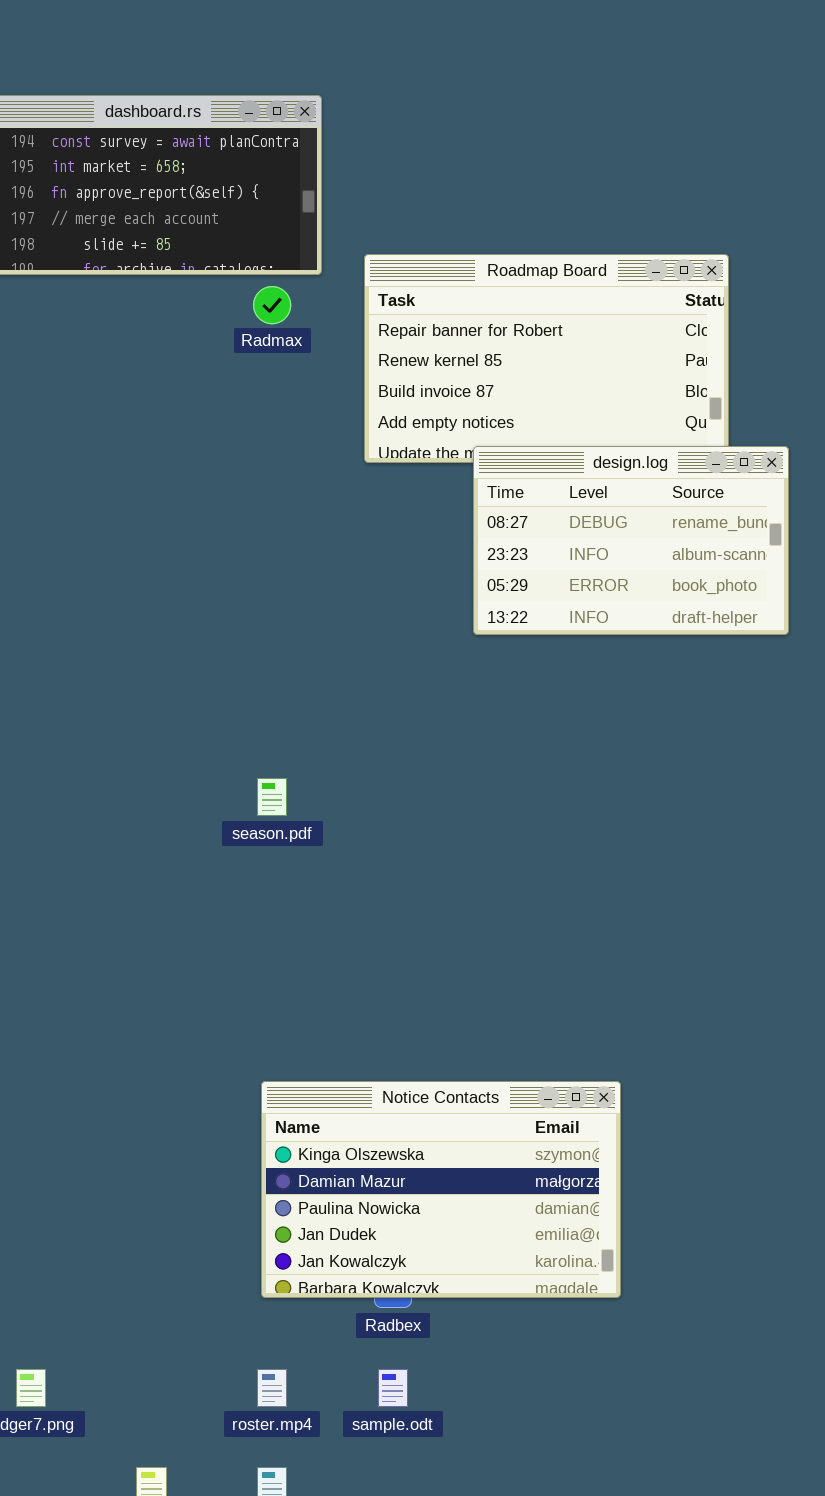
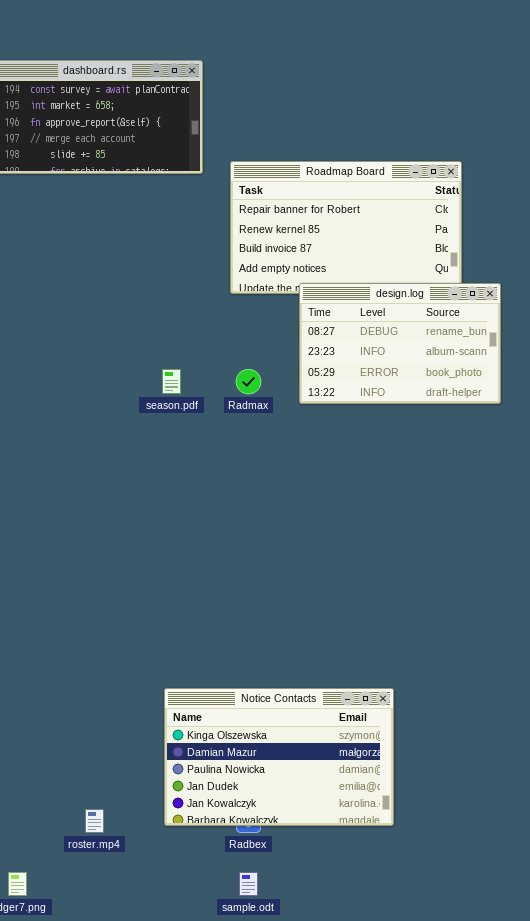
Radmax: [253,286,291,324] -> [236,369,261,394], moved
season.pdf: [257,778,287,816] -> [162,369,181,394], moved
roster.mp4: [257,1369,287,1407] -> [85,809,104,833], moved

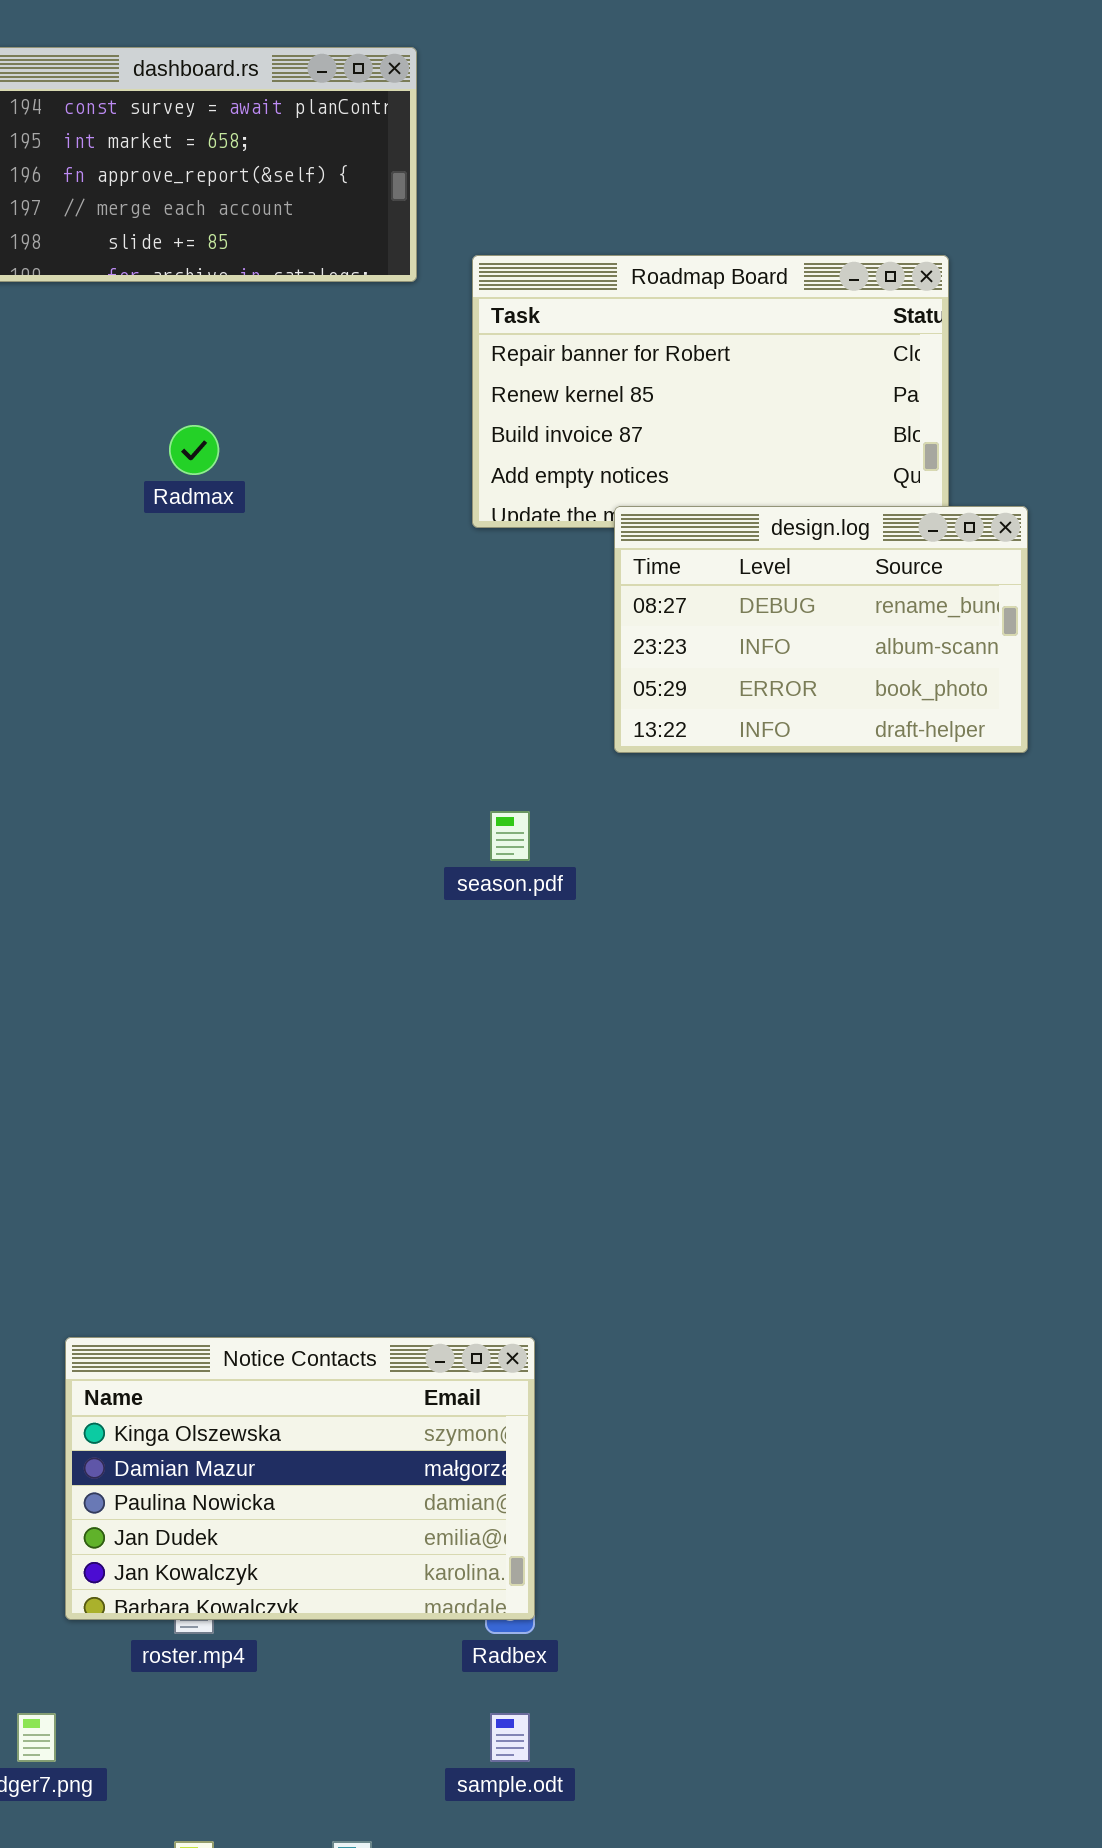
season.pdf: [162,369,181,394] -> [490,811,530,861], moved
Radmax: [236,369,261,394] -> [169,425,219,475], moved
Notice Contacts: [164,688,394,826] -> [65,1337,535,1620], moved

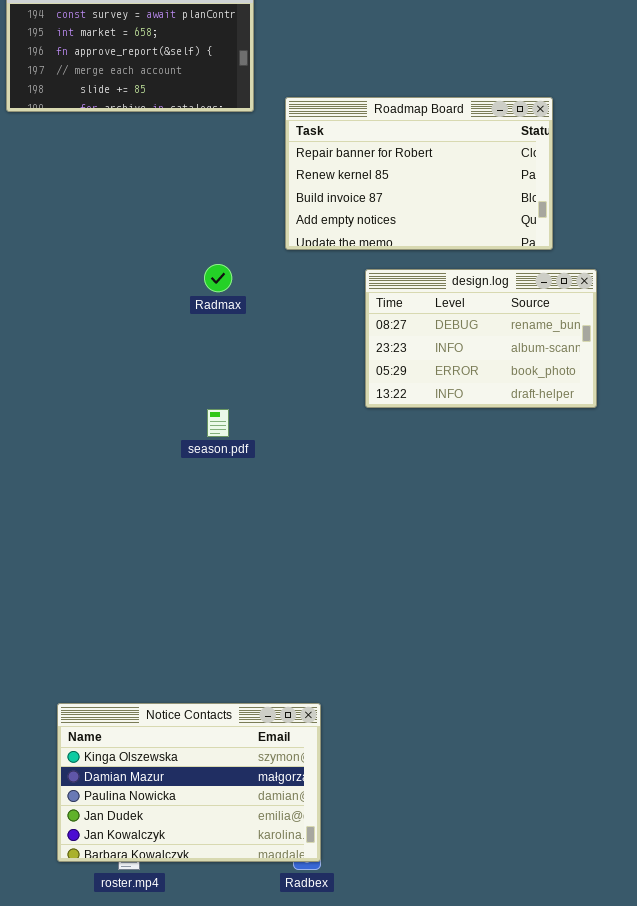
Radmax: [169,425,219,475] -> [204,264,232,292], moved
design.log: [614,506,1028,753] -> [365,269,597,408], moved
season.pdf: [490,811,530,861] -> [207,409,229,437], moved

